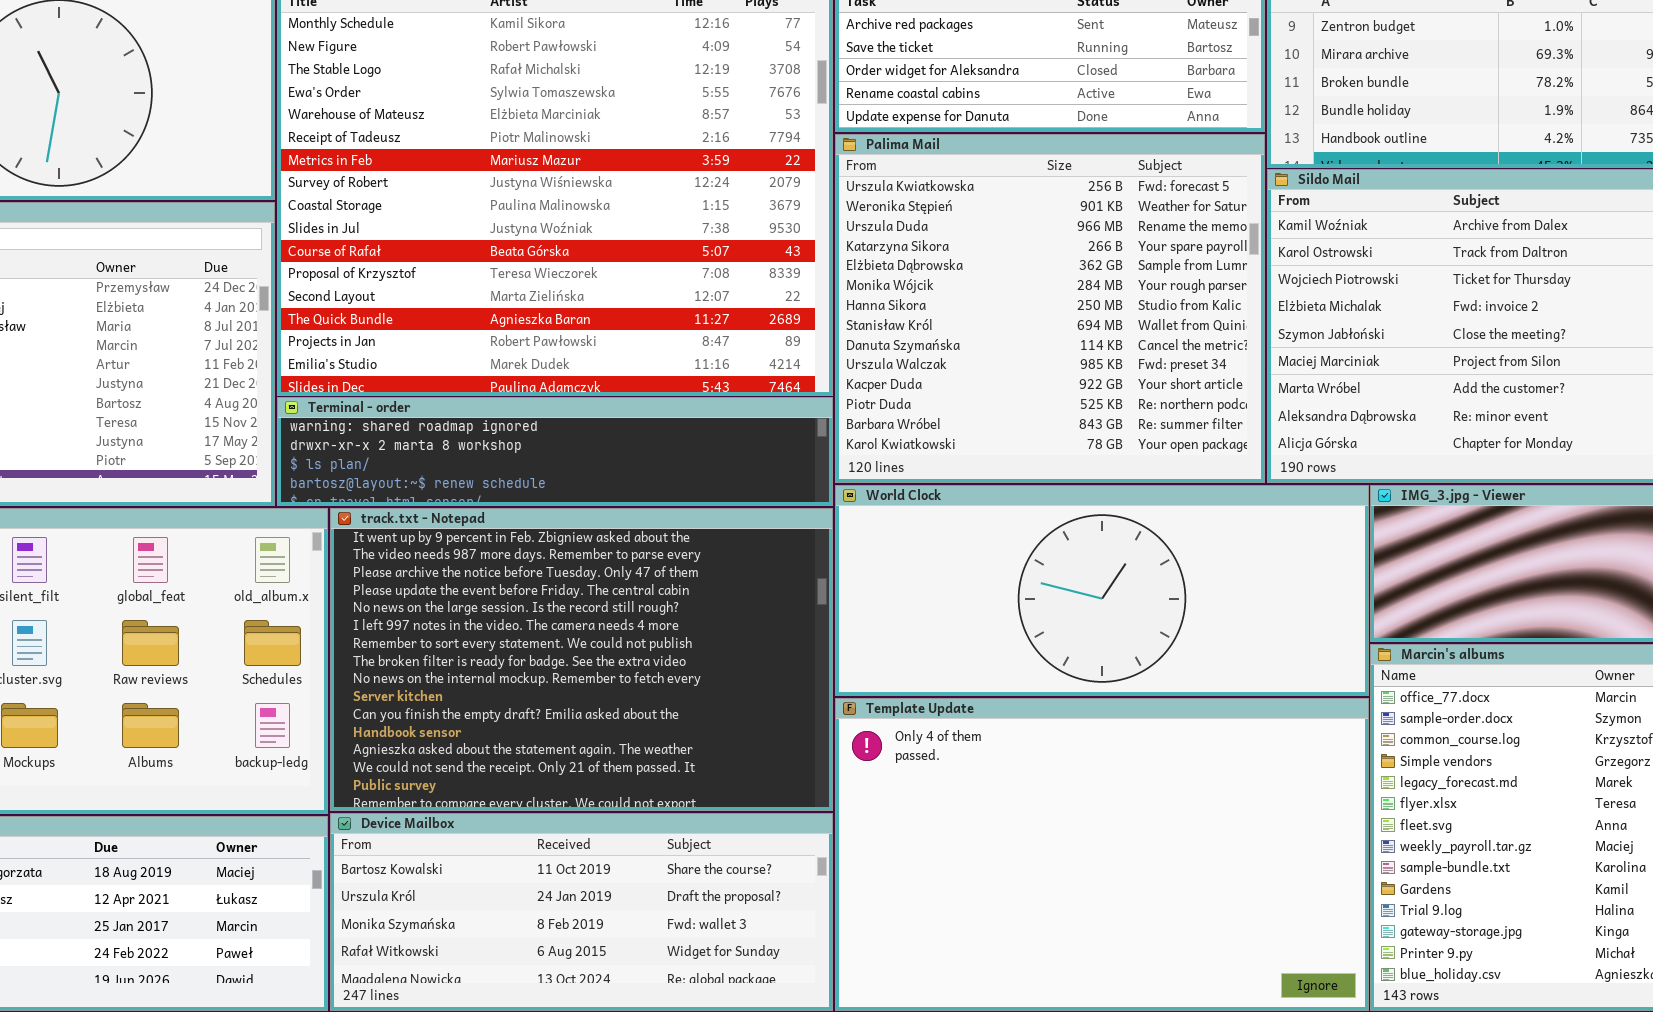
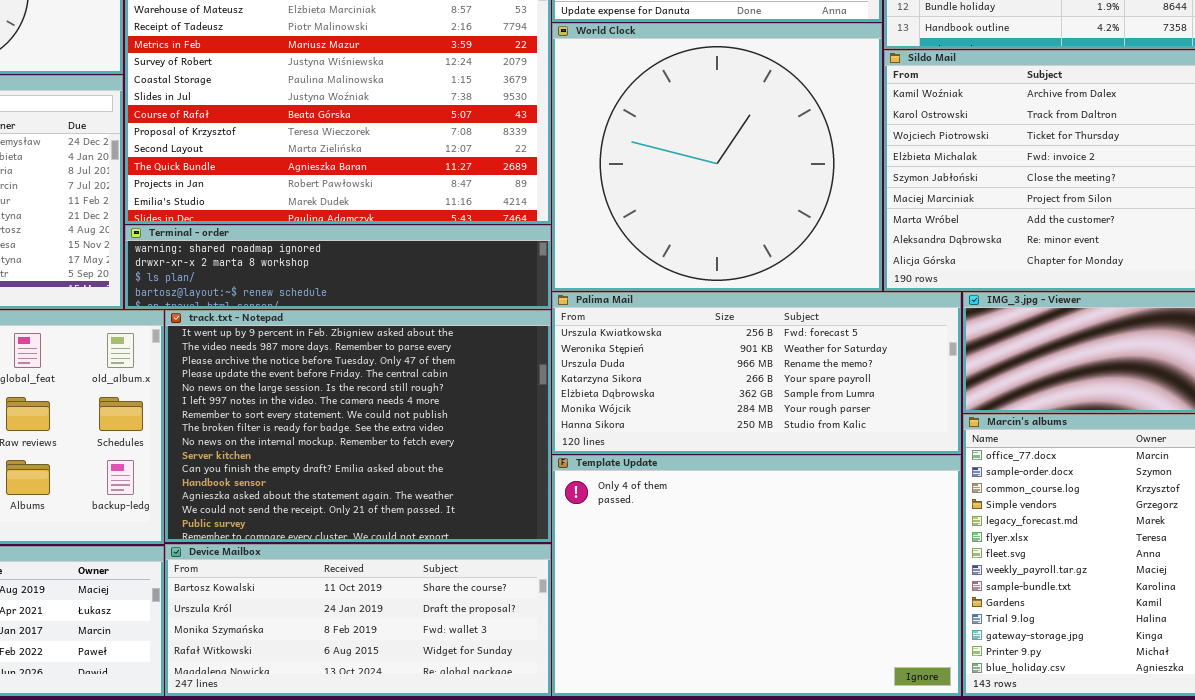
Palima Mail: [835,134,1265,483] -> [552,292,961,454], moved, resized
World Clock: [835,485,1369,696] -> [552,23,882,291], moved, resized

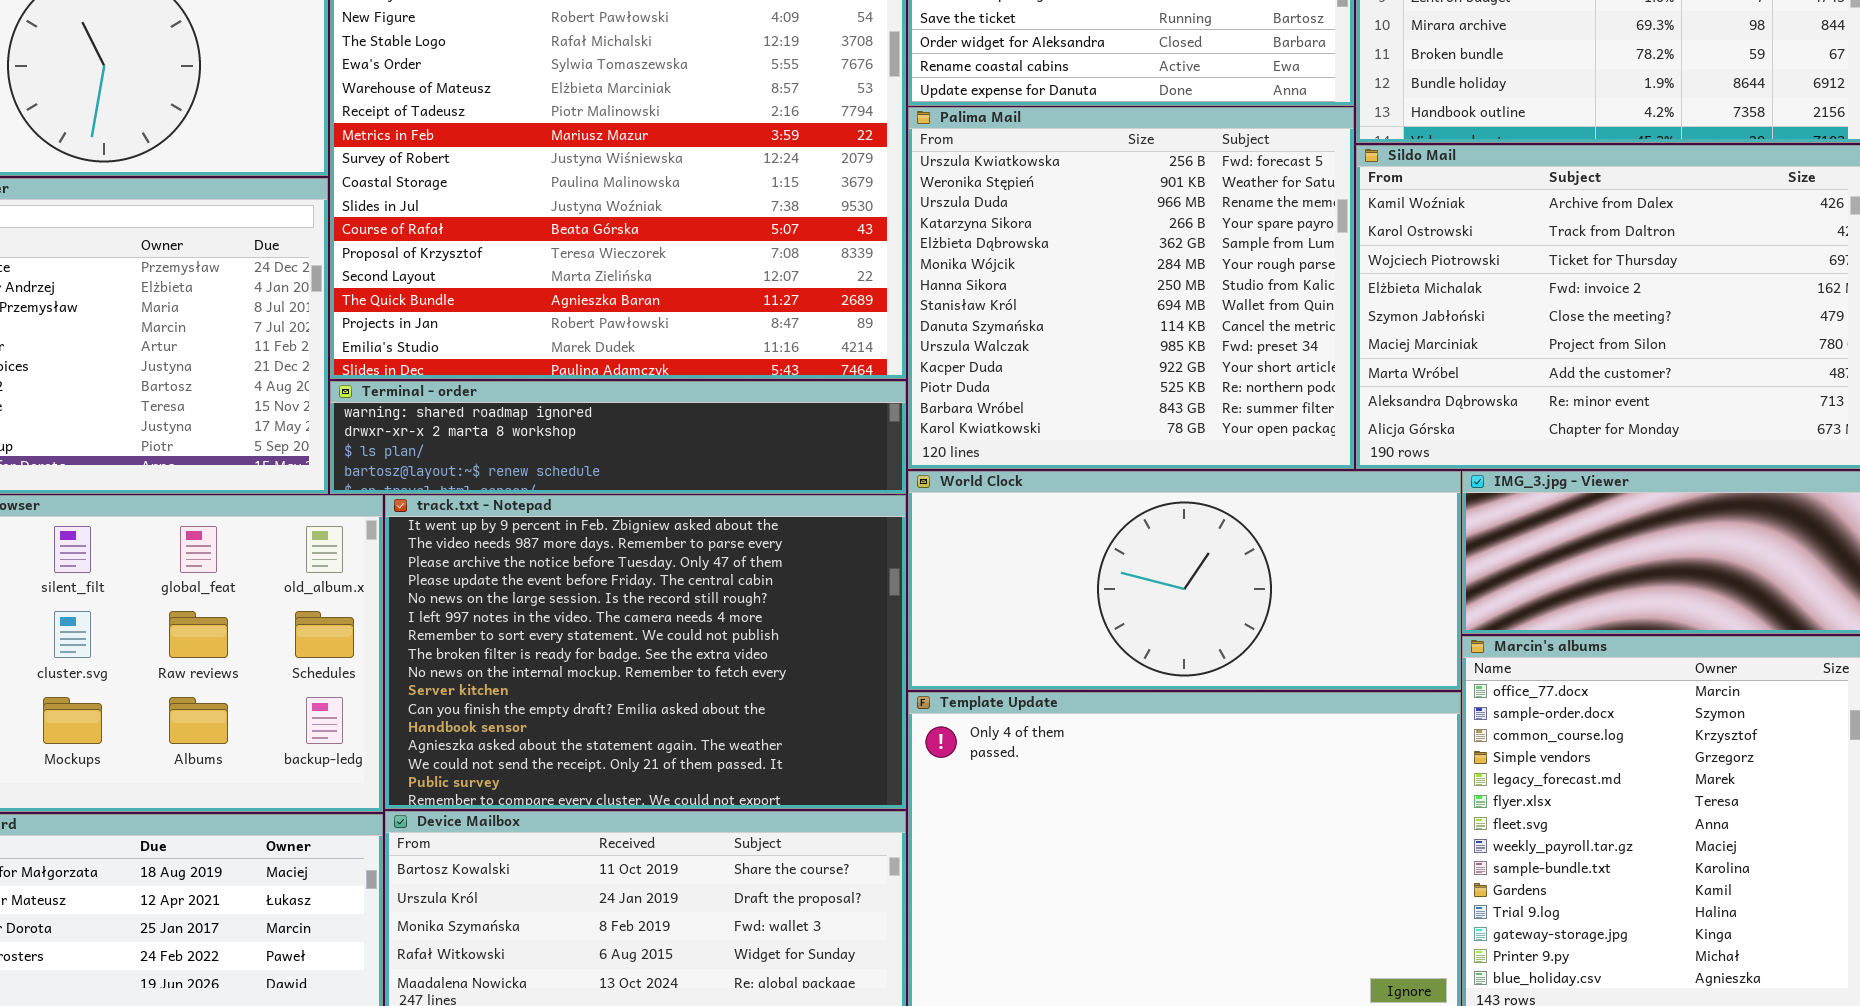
World Clock: [552,23,882,291] -> [908,471,1461,690], moved, resized
Palima Mail: [552,292,961,454] -> [908,107,1354,469], moved, resized

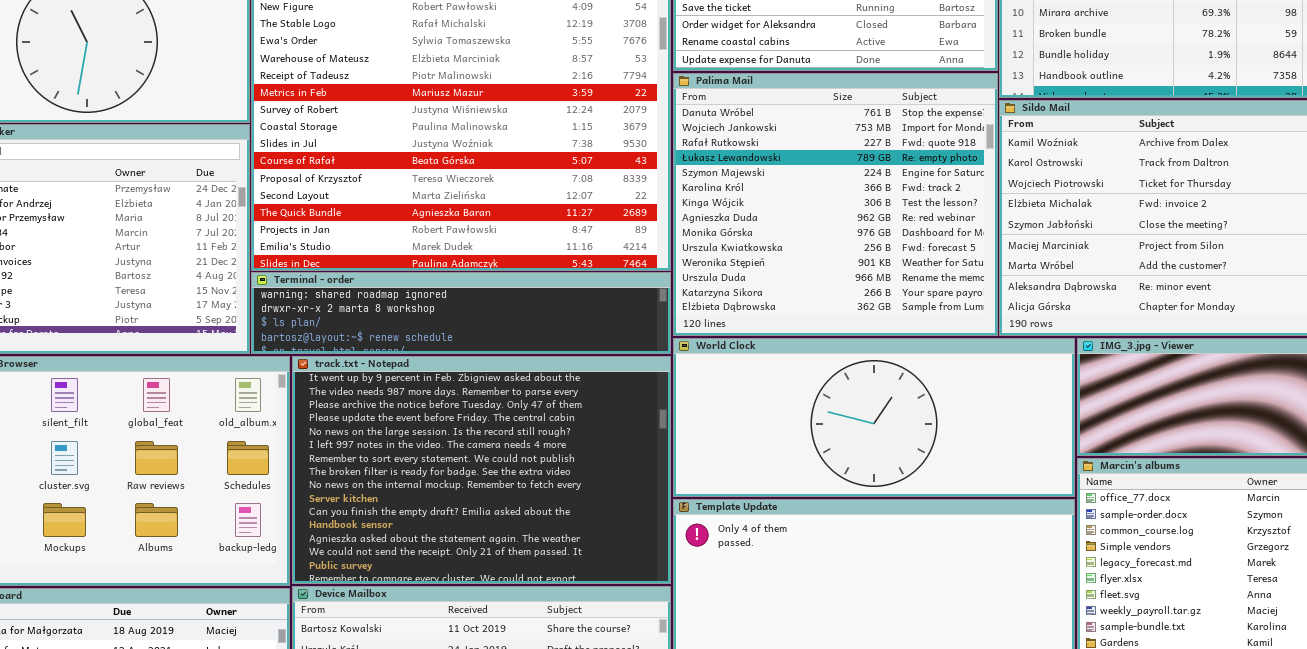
Palima Mail: [908,107,1354,469] -> [673,73,998,336], scrolled up 9 rows

